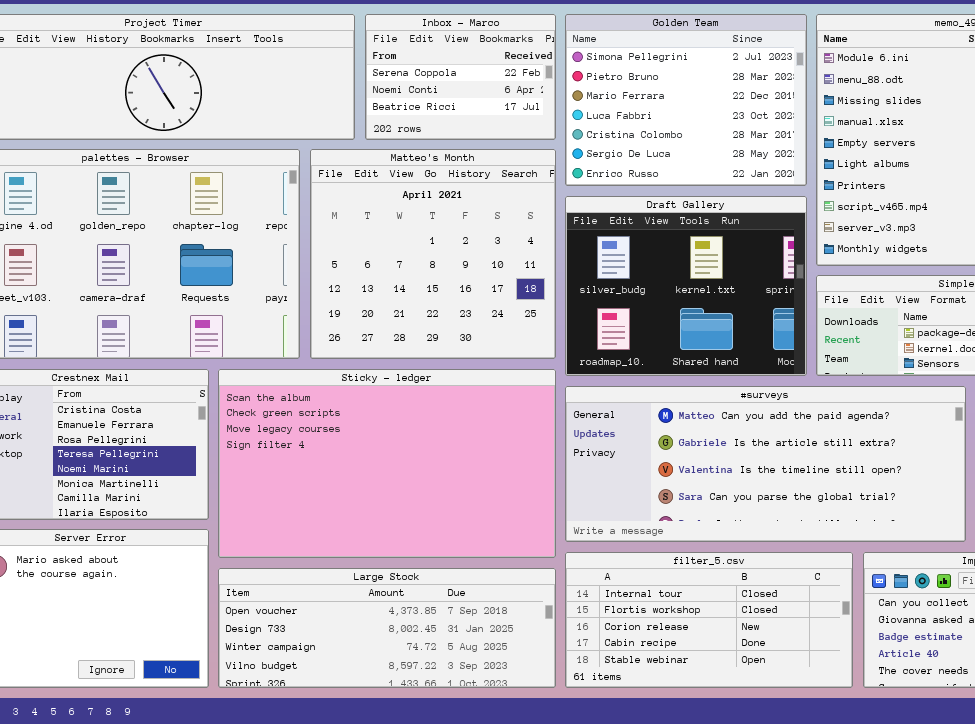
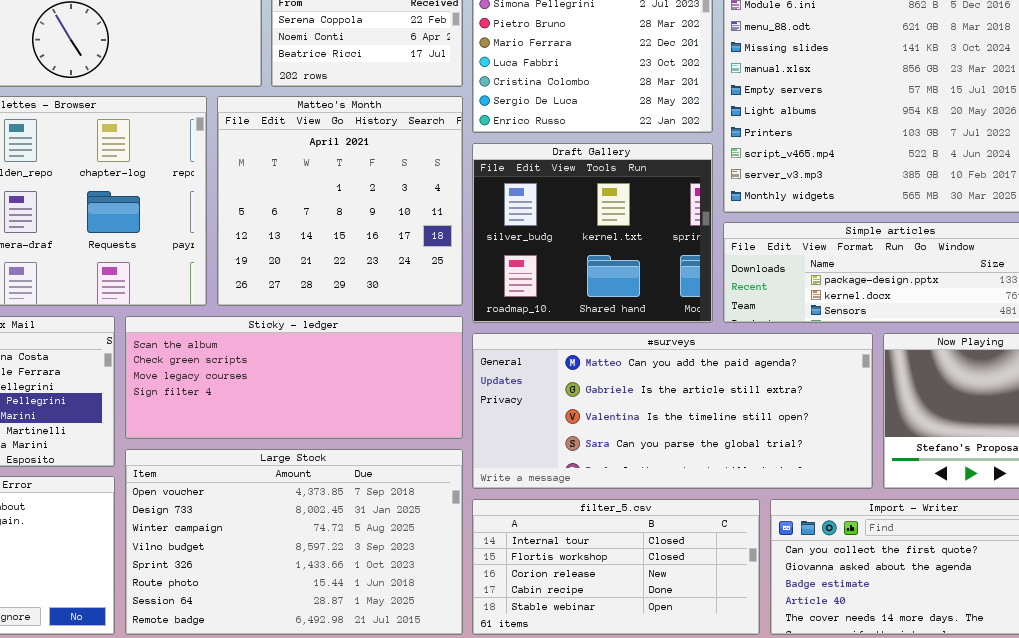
Sticky - ledger: [218,369,556,558] -> [125,316,463,439], resized
Large Stock: [218,568,556,688] -> [125,449,463,635], resized

